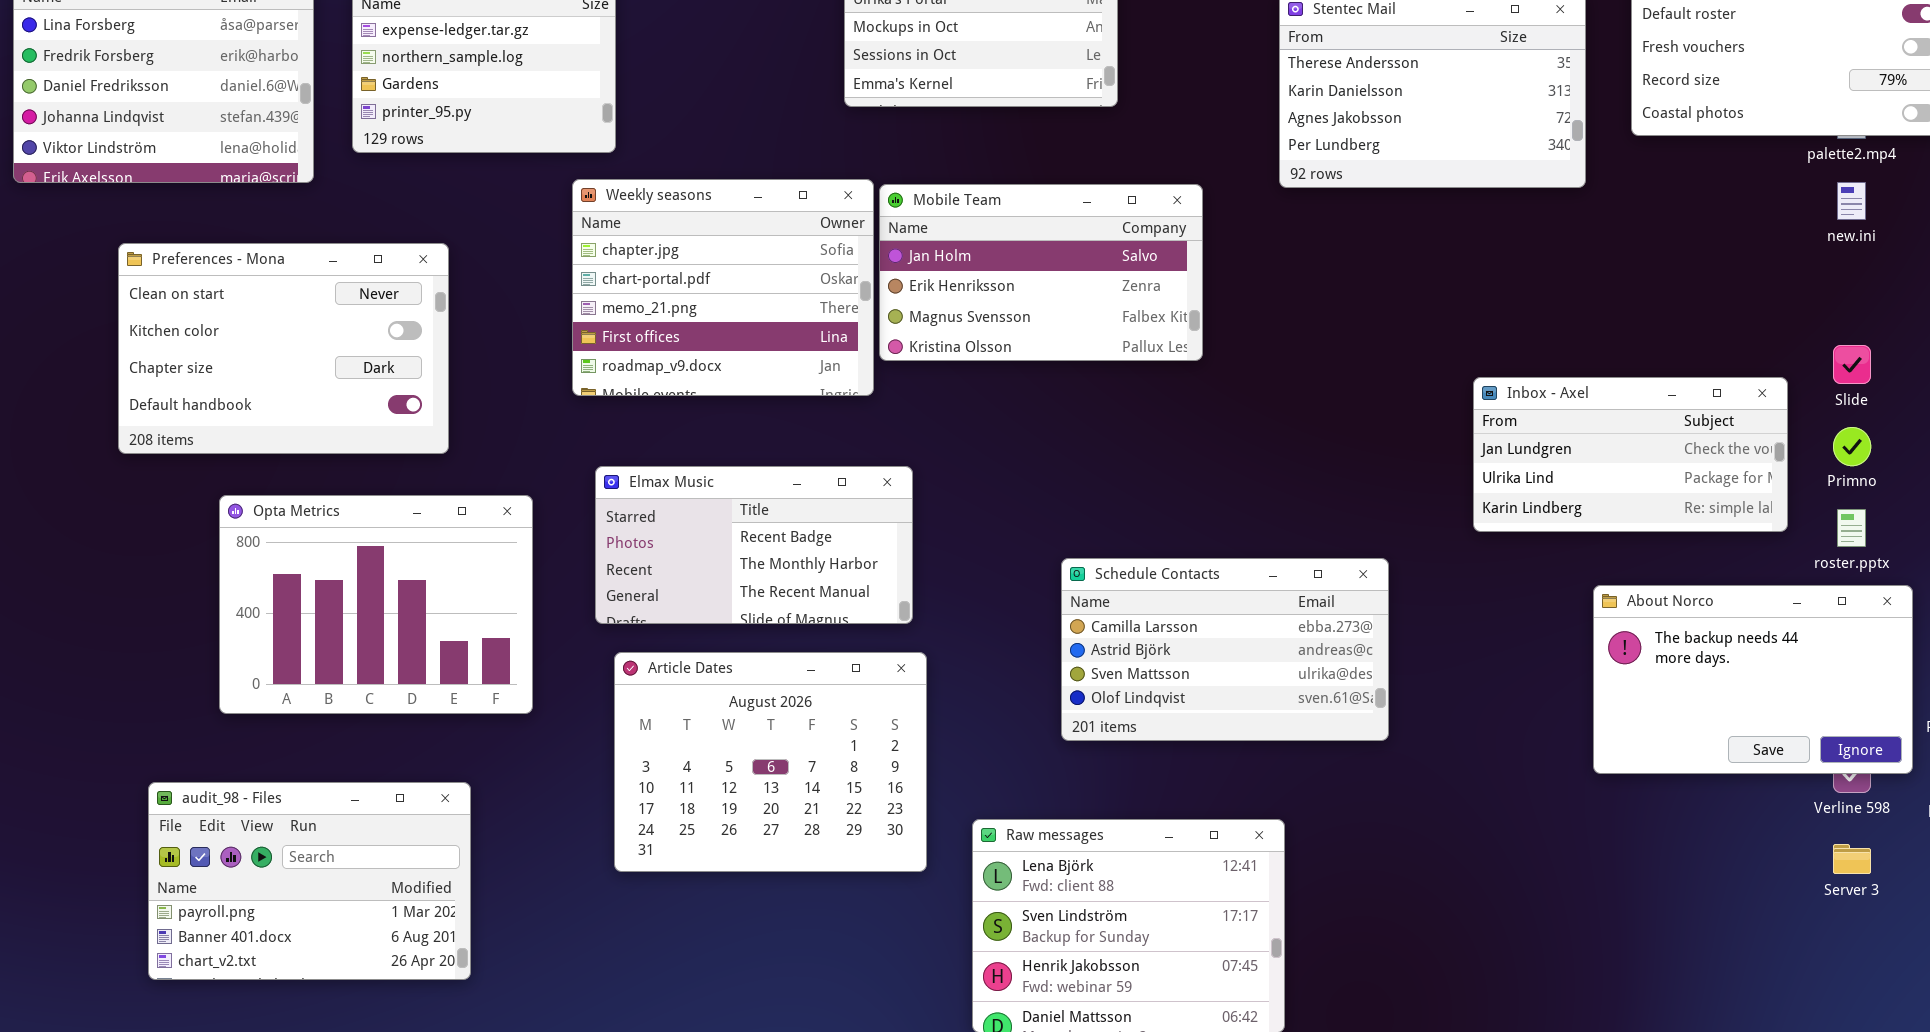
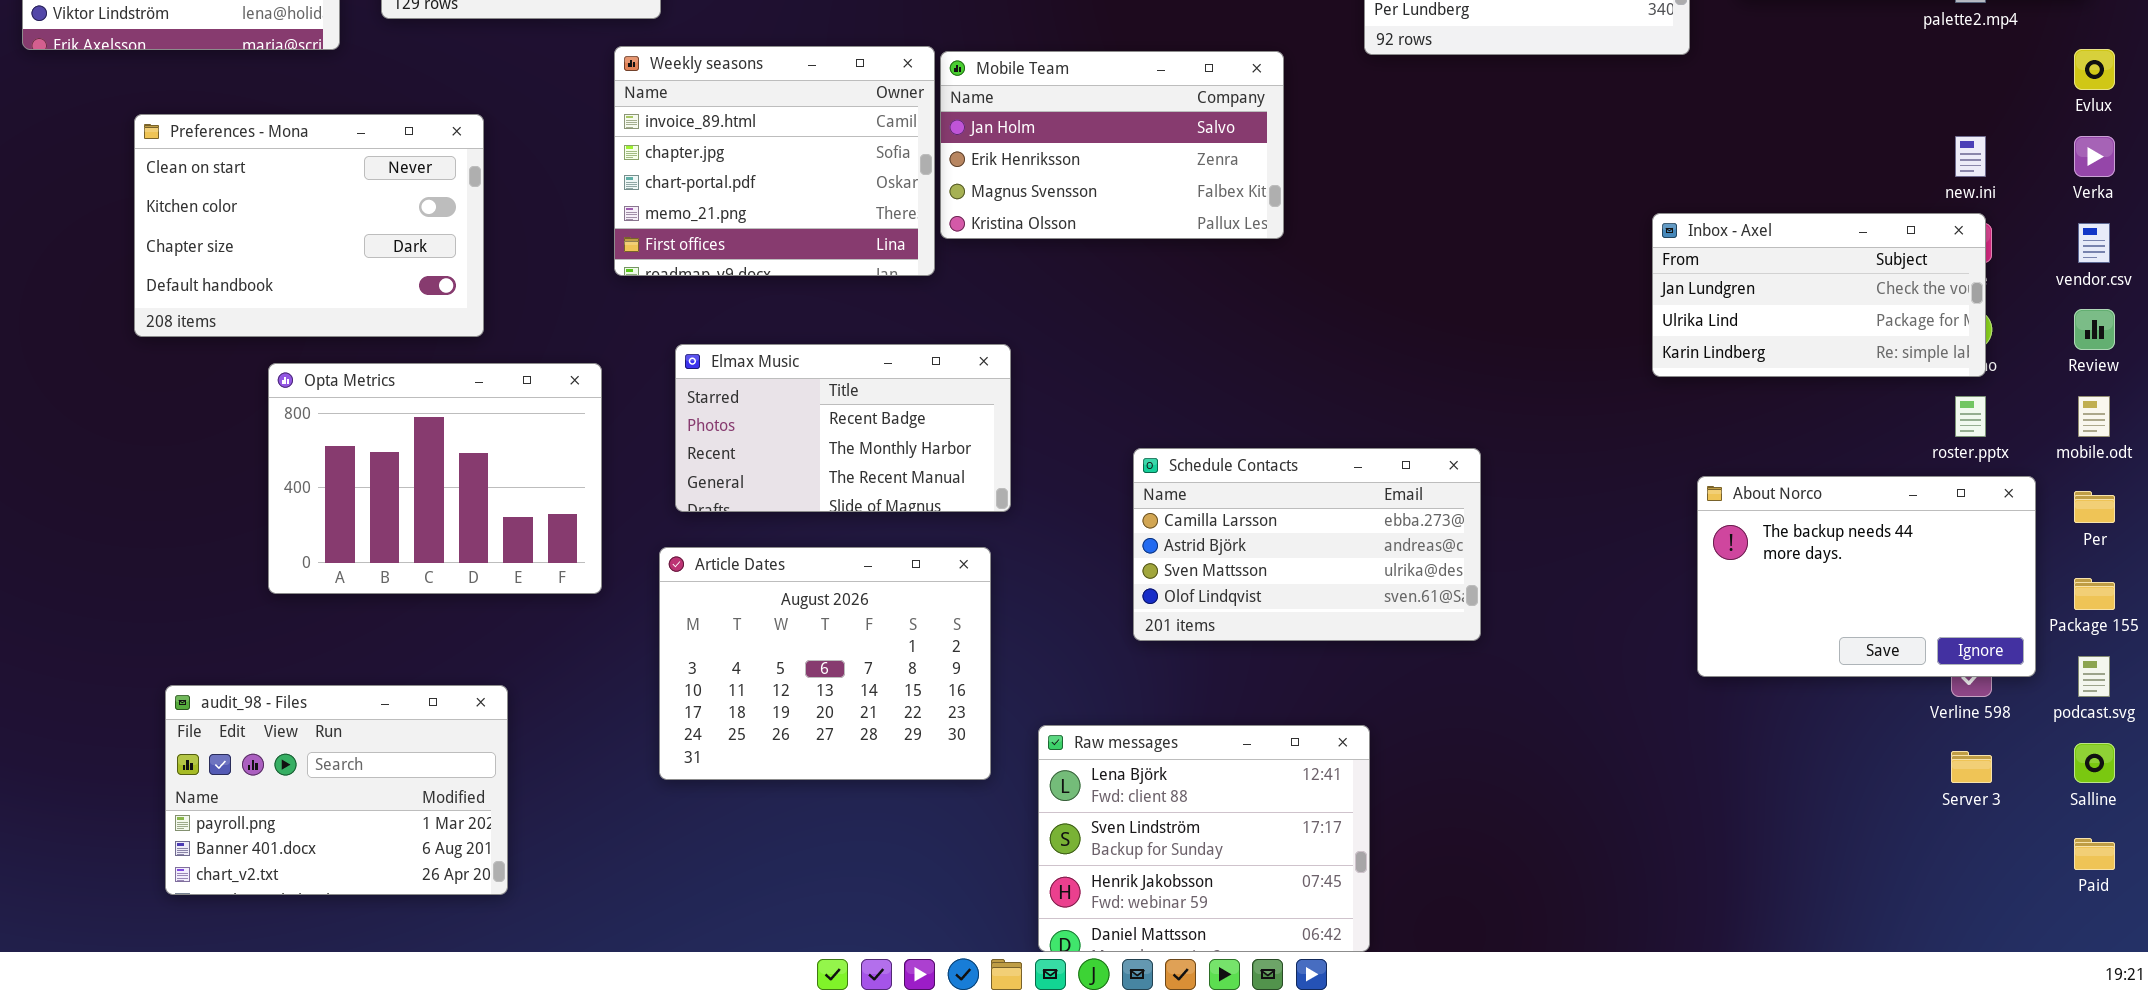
Weekly seasons: [572,179,874,396] -> [614,46,935,276], scrolled up 1 row
new.ini: [1837,182,1866,220] -> [1955,136,1986,177], moved
Inbox - Axel: [1473,377,1788,532] -> [1652,213,1986,377], moved
Elmax Music: [595,466,913,624] -> [675,344,1011,512], moved
Opta Metrics: [219,495,533,714] -> [268,363,602,594], moved

